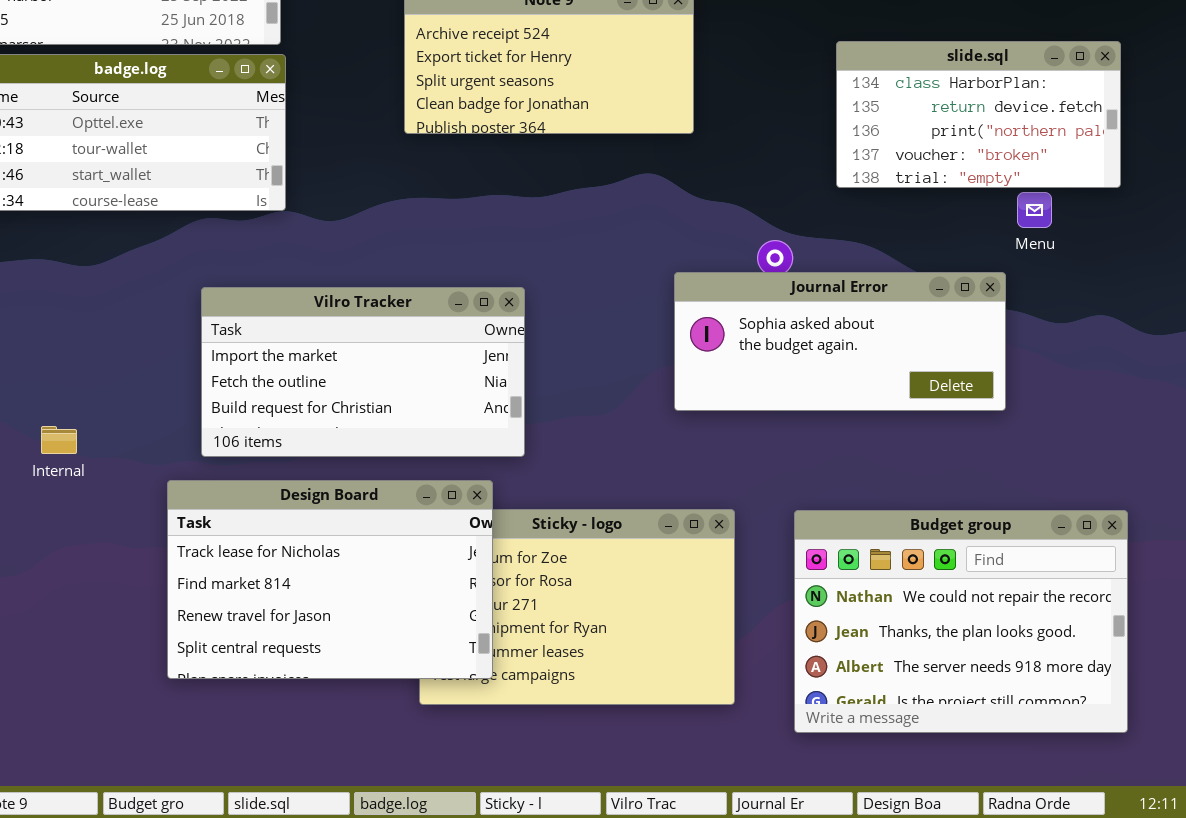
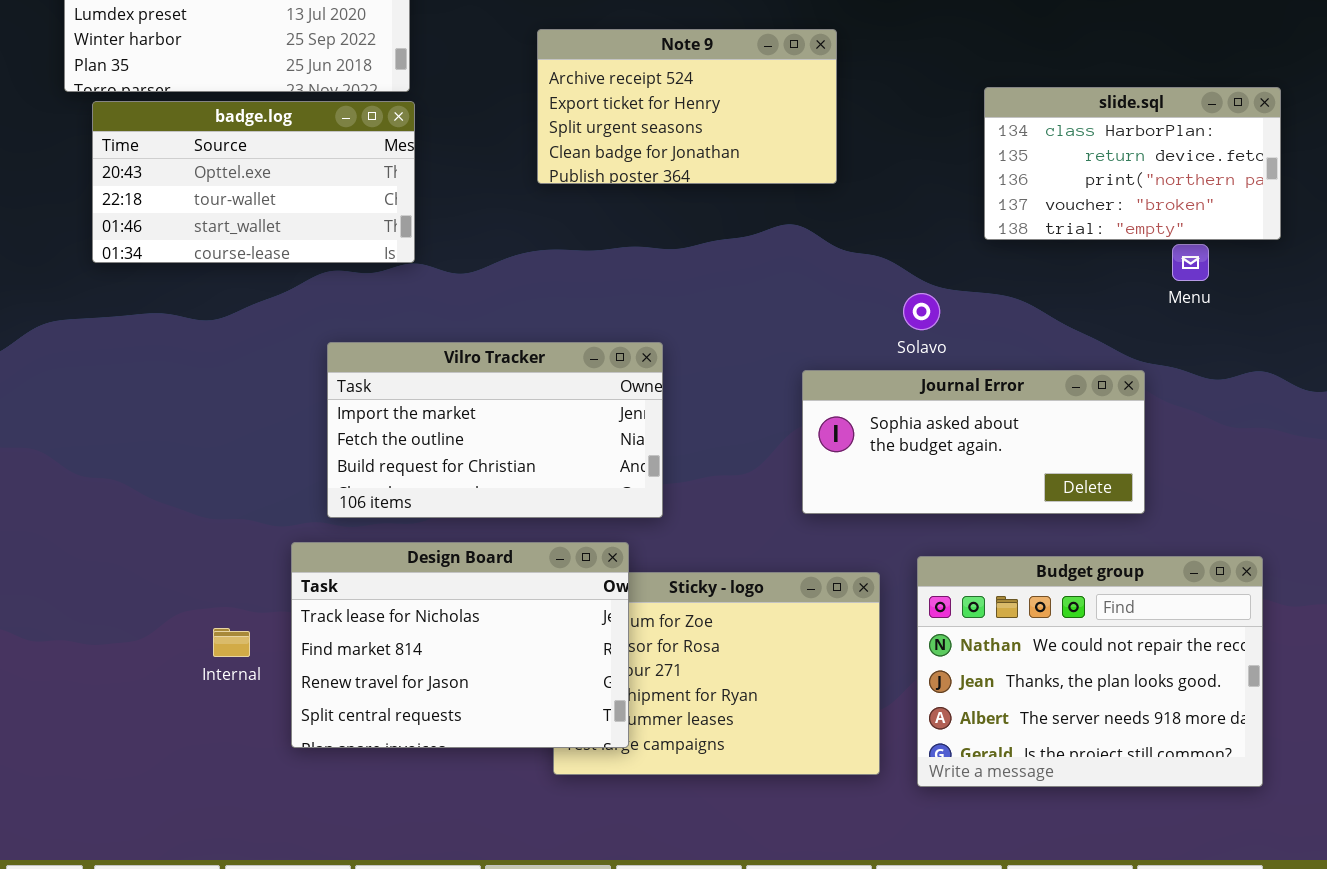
Journal Error: [674,272,1006,411] -> [802,370,1145,514], moved
Internal: [41,426,77,454] -> [213,628,250,657], moved
Budget group: [794,510,1128,733] -> [917,556,1263,787], moved

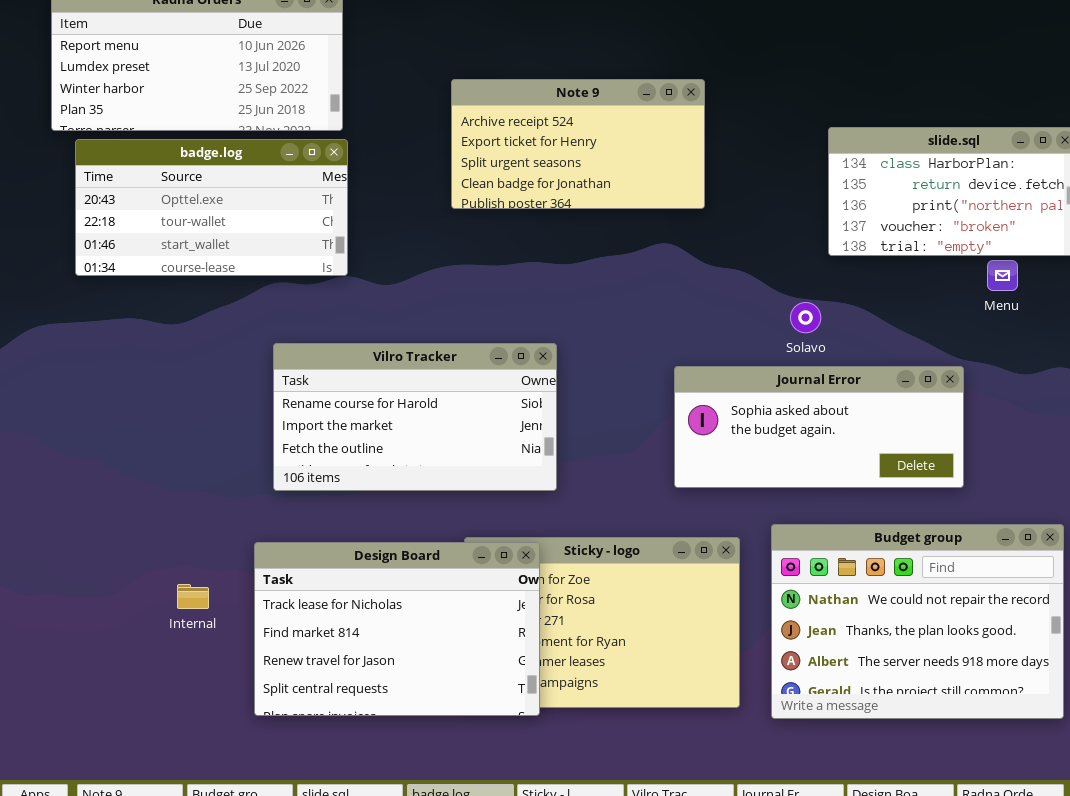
Solavo: [903,293,940,330] -> [790,302,821,333], moved
Vilro Tracker: [327,342,663,518] -> [273,343,557,491], scrolled up 1 row
Design Board: [291,542,629,748] -> [254,542,540,716], moved

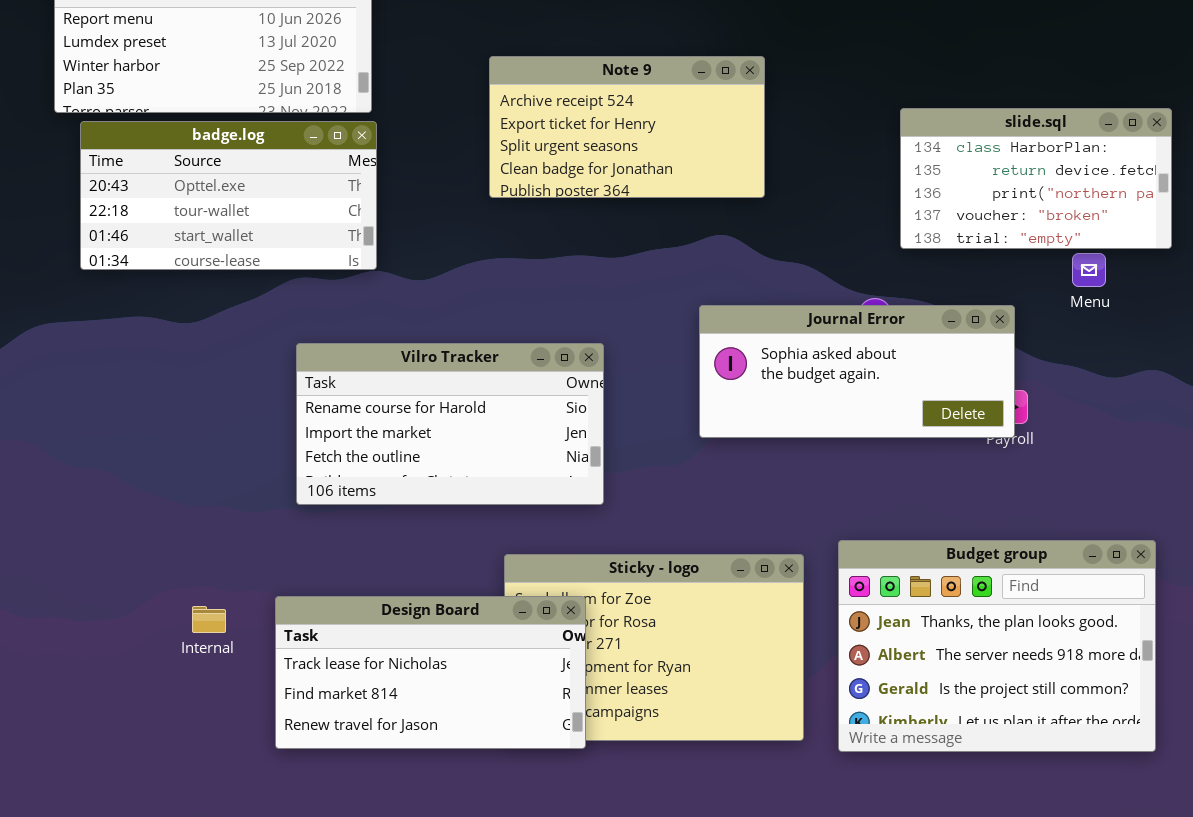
Journal Error: [674,366,964,488] -> [699,305,1015,438], moved
Budget group: [771,524,1064,719] -> [838,540,1156,752], scrolled down 1 row
Design Board: [254,542,540,716] -> [275,596,586,749], resized

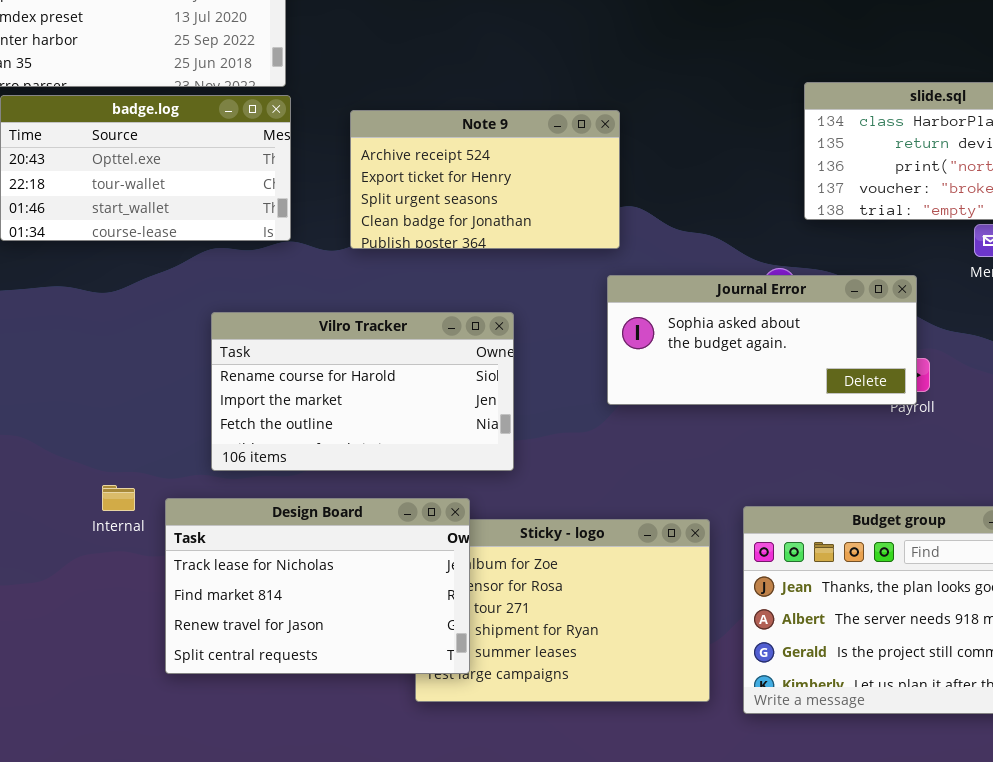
Note 9: [489,56,765,198] -> [350,110,620,249], moved
Design Board: [275,596,586,749] -> [165,498,470,674], moved, resized
Internal: [192,606,226,633] -> [102,485,135,511], moved

